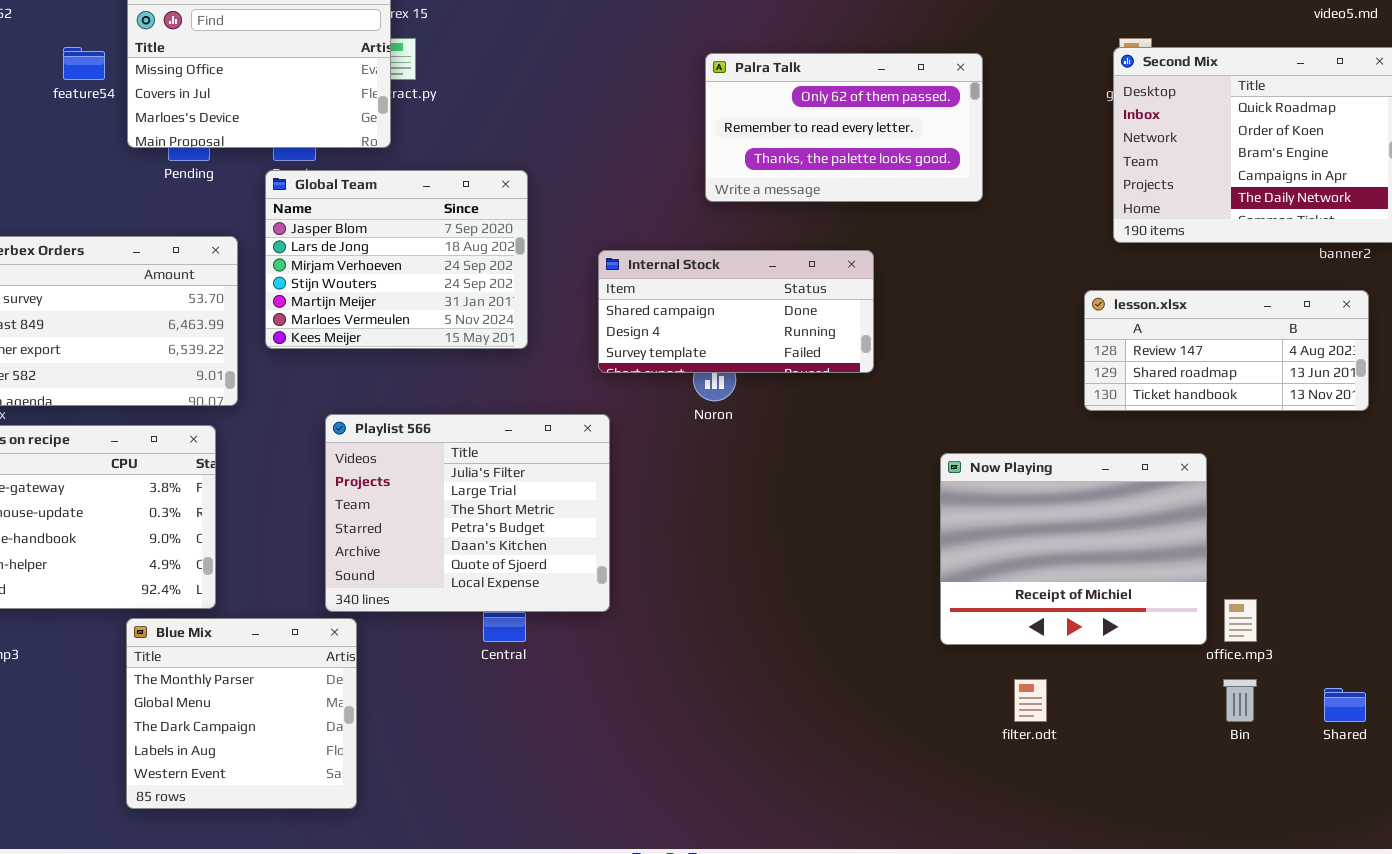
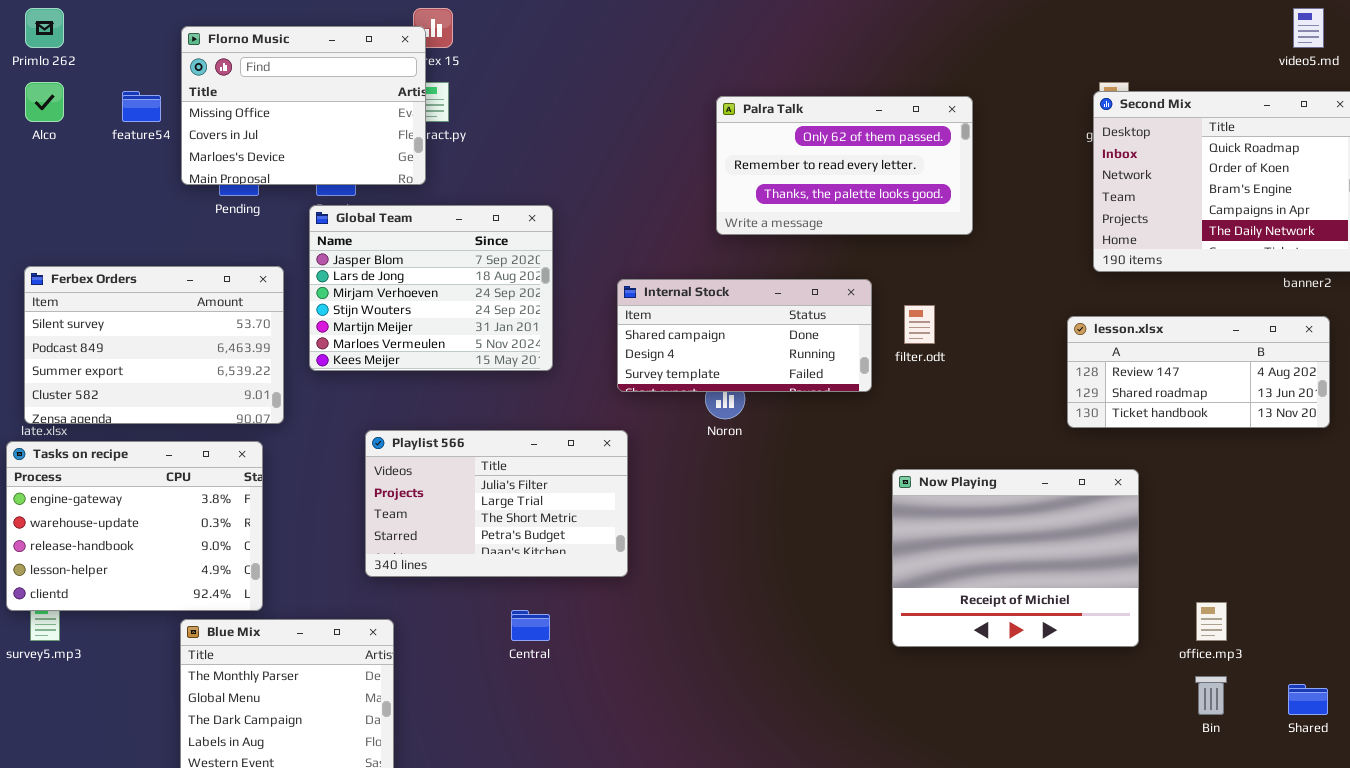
Playlist 566: [325,414,610,612] -> [365,430,628,577], resized
Now Playing: [940,453,1207,645] -> [892,469,1139,647], moved
filter.odt: [1014,679,1047,722] -> [904,305,935,344], moved

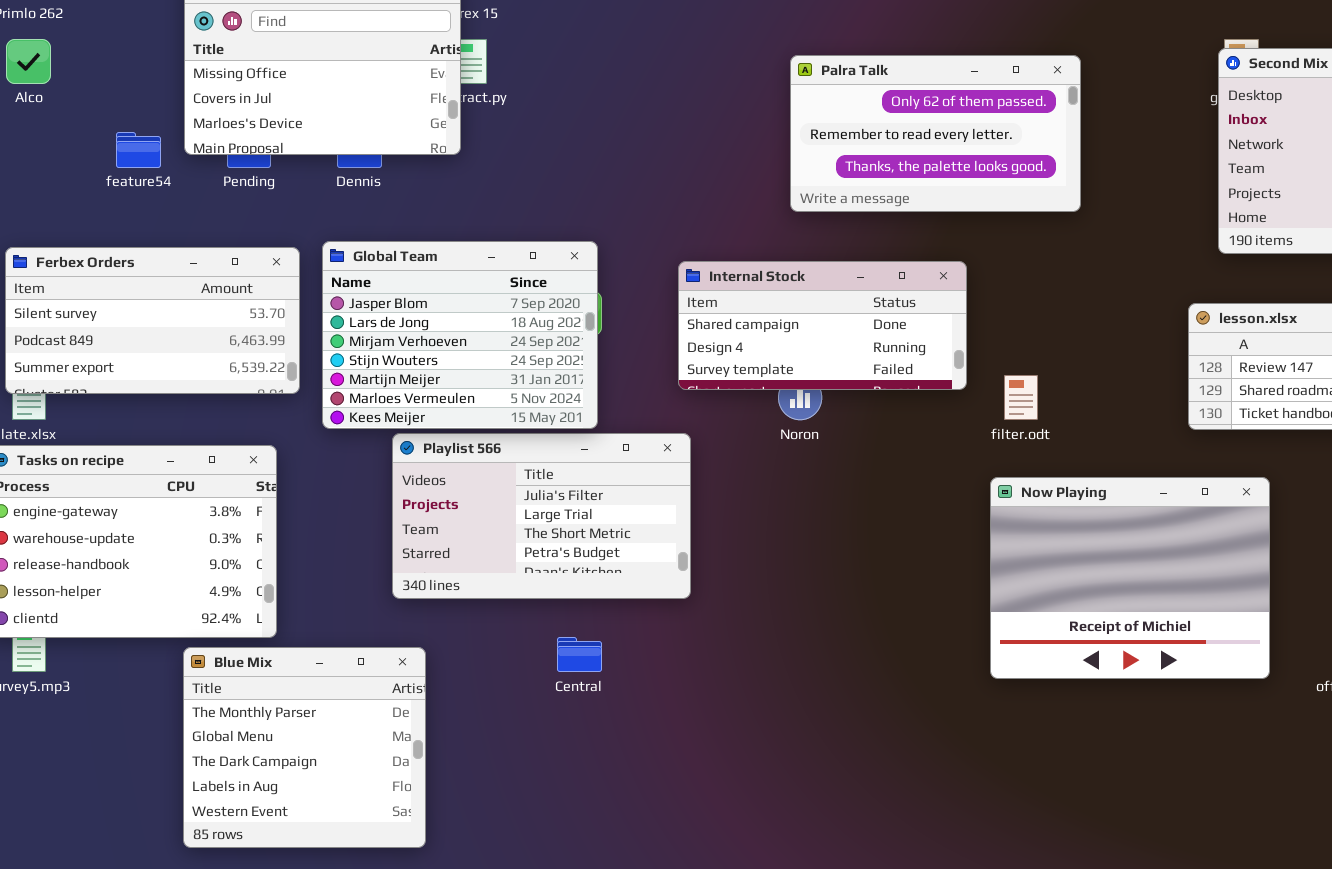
feature54: [122,91,161,122] -> [116,132,161,168], moved
Global Team: [309,205,553,371] -> [322,241,598,429], moved
Ferbex Orders: [24,266,284,424] -> [5,247,300,394], resized
filter.odt: [904,305,935,344] -> [1004,375,1038,420], moved

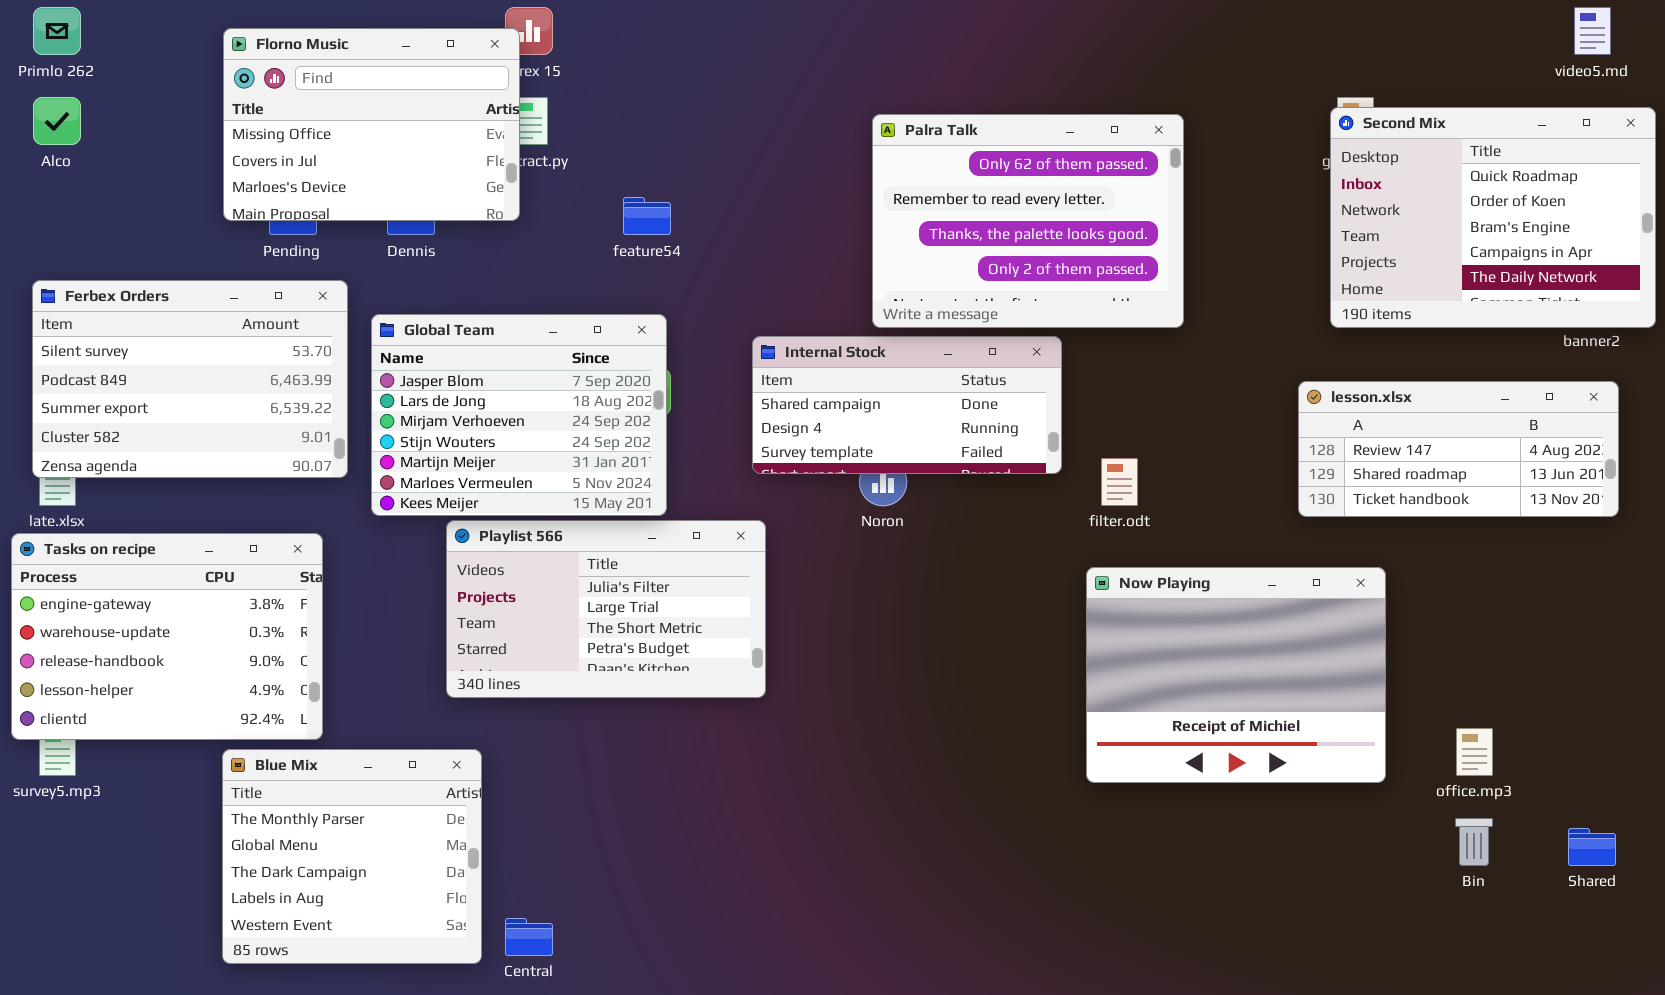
Palra Talk: [790,55,1081,212] -> [872,114,1184,328], resized
feature54: [116,132,161,168] -> [623,197,671,235], moved
Ferbex Orders: [5,247,300,394] -> [32,280,348,478], resized
Central: [557,637,602,672] -> [505,918,553,956], moved

